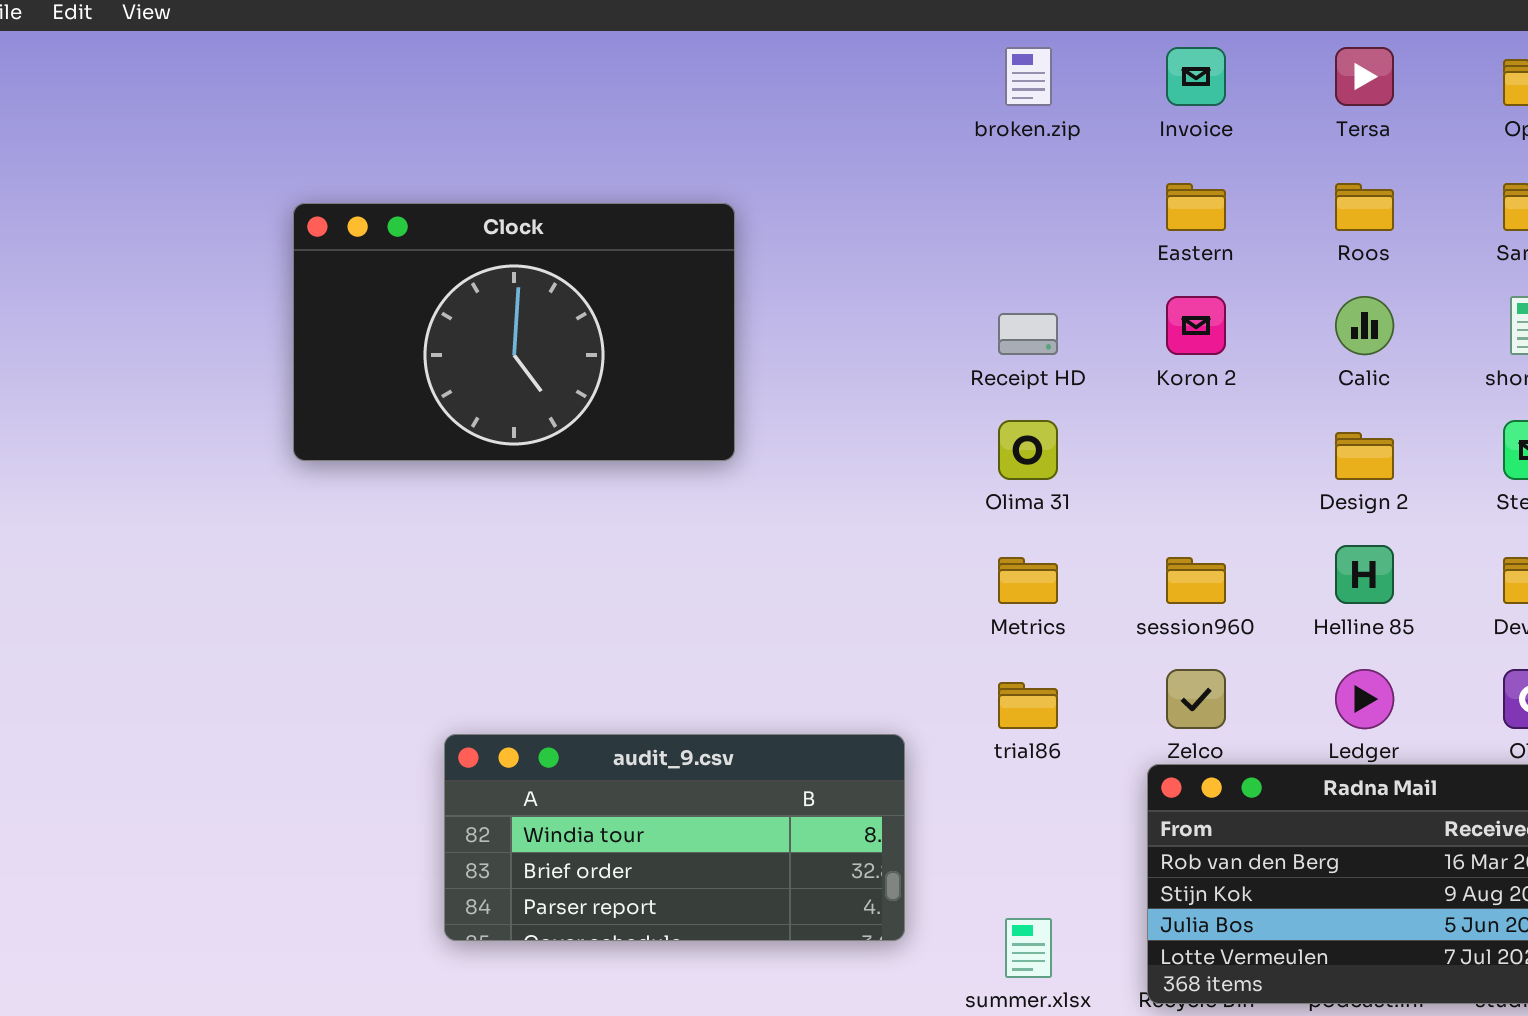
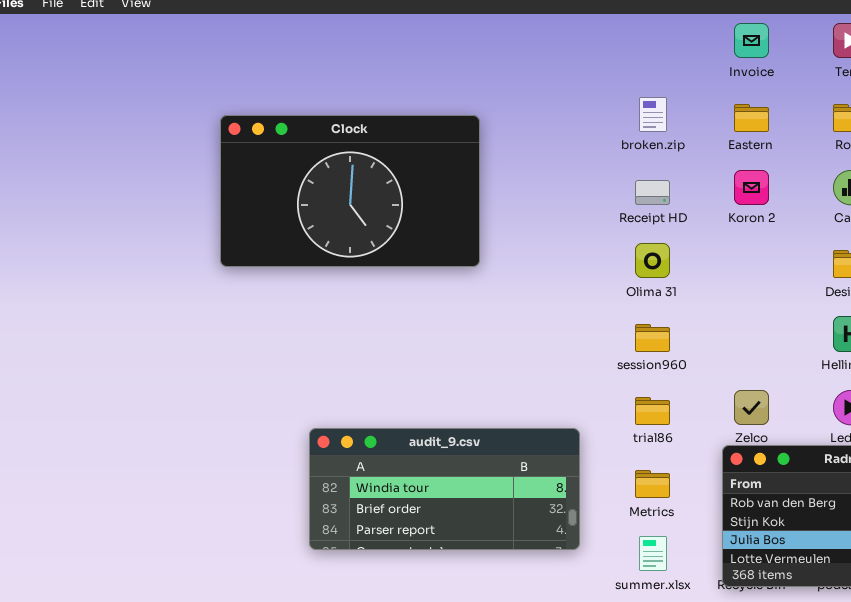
broken.zip: [1005,47,1052,106] -> [639,97,667,132], moved
Metrics: [998,557,1058,604] -> [635,470,670,498], moved
session960: [1166,557,1226,604] -> [635,324,670,352], moved

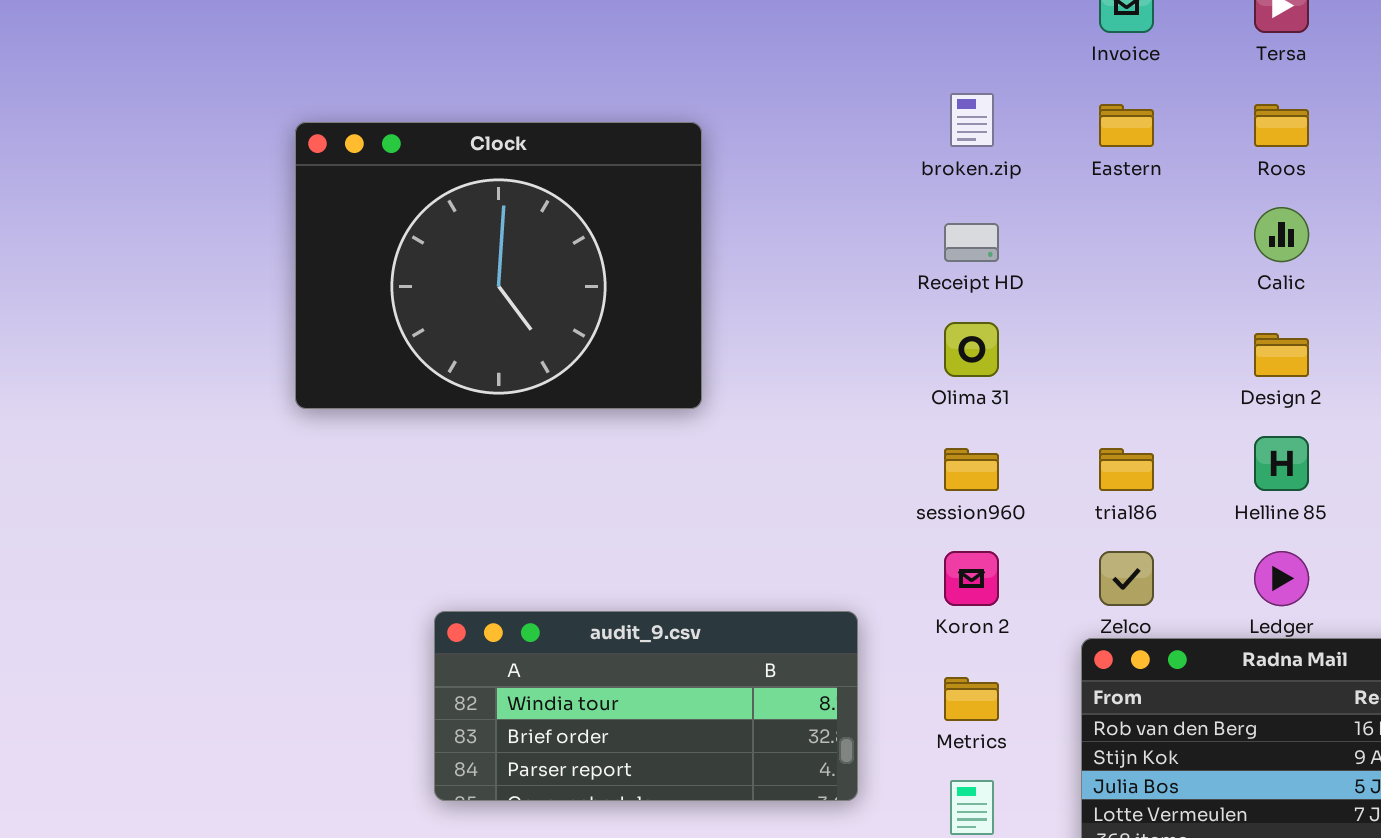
Clock: [220,115,480,267] -> [295,122,702,409], resized
Koron 2: [734,170,769,205] -> [944,551,999,606], moved
trial86: [635,397,670,425] -> [1099,448,1154,491], moved

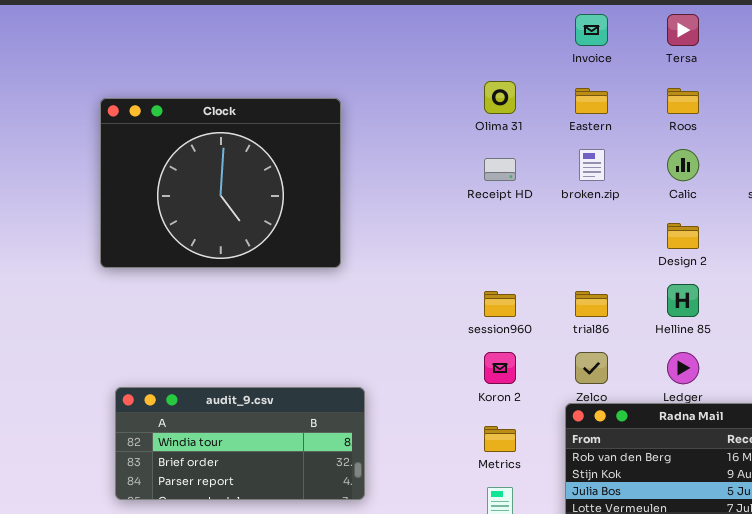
broken.zip: [950,93,994,147] -> [579,149,605,181], moved
Olima 31: [944,322,999,377] -> [484,81,516,114], moved
audit_9.csv: [434,611,858,801] -> [115,387,365,500], moved

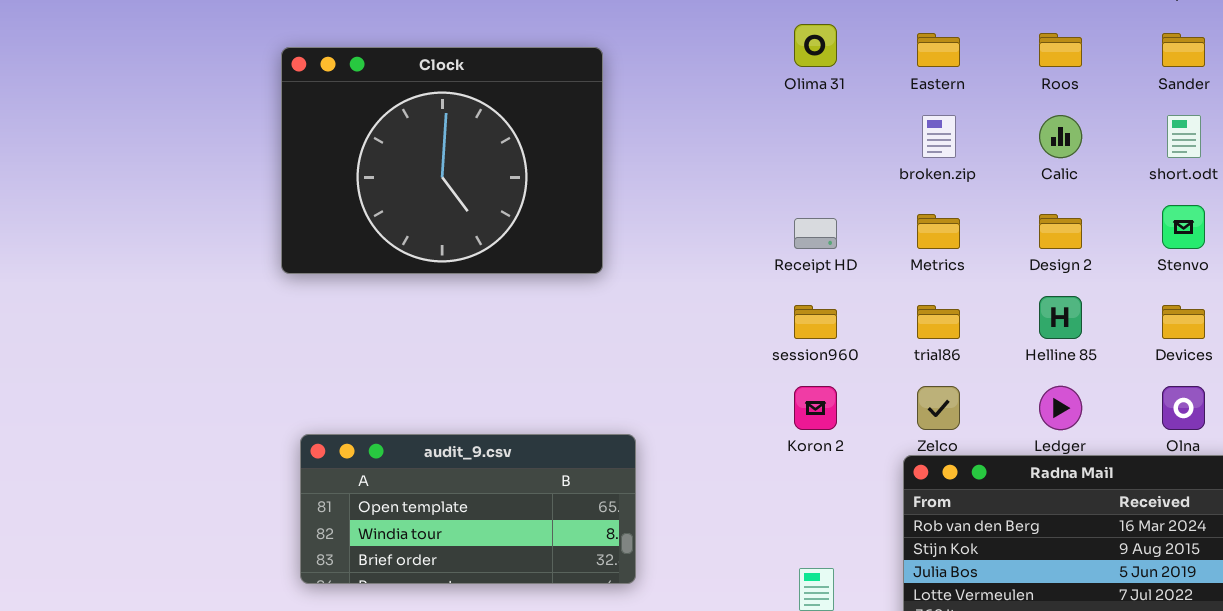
Receipt HD: [484,158,516,181] -> [794,218,837,249], moved
audit_9.csv: [115,387,365,500] -> [300,434,636,584], scrolled up 1 row
Metrics: [484,426,516,452] -> [917,214,960,249], moved

